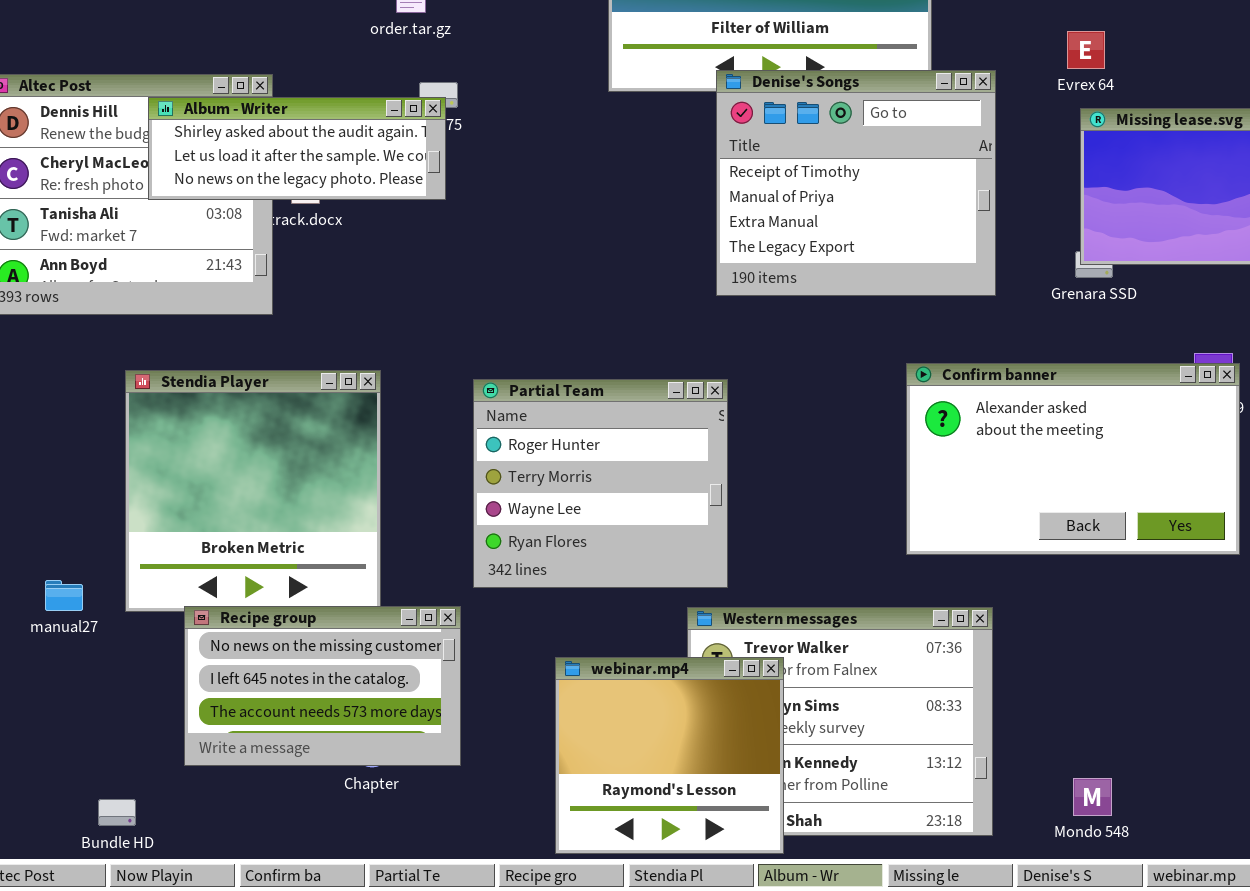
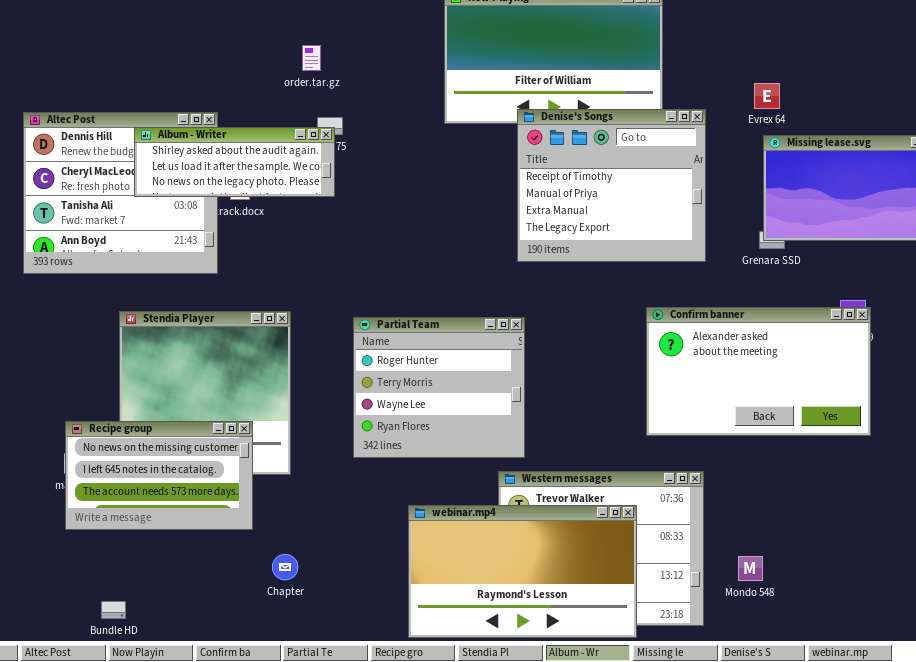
Recipe group: [184,606,461,766] -> [65,421,253,530], moved
webinar.mp4: [555,657,784,854] -> [408,505,637,638], resized
Mondo 548: [1073,778,1112,816] -> [738,556,763,581], moved

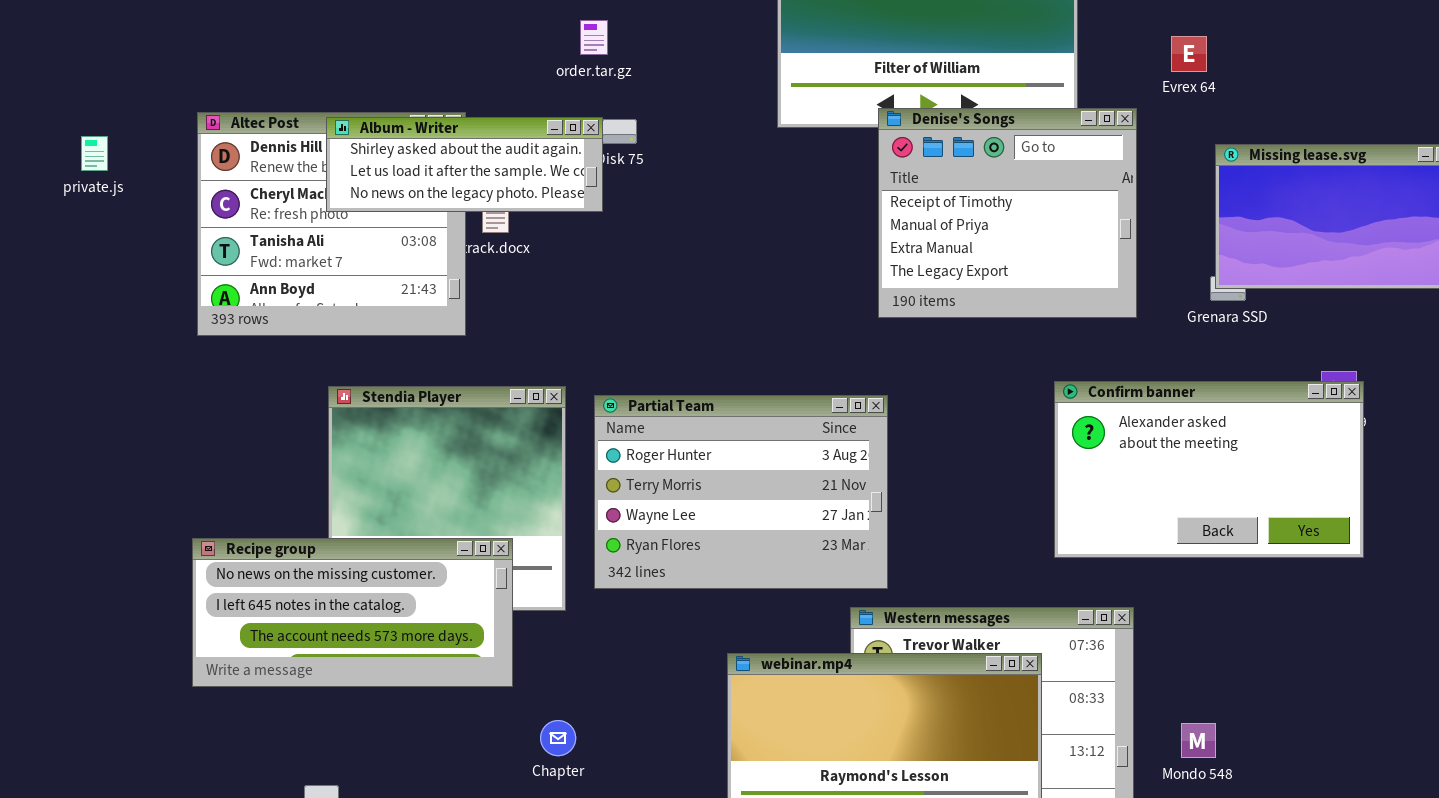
Evrex 64: [754,83,780,109] -> [1171,36,1207,72], moved
Album - Writer: [134,127,335,197] -> [326,117,603,212], moved
Partial Team: [353,317,525,458] -> [594,395,888,589], resized
Recipe group: [65,421,253,530] -> [192,538,513,687], resized

